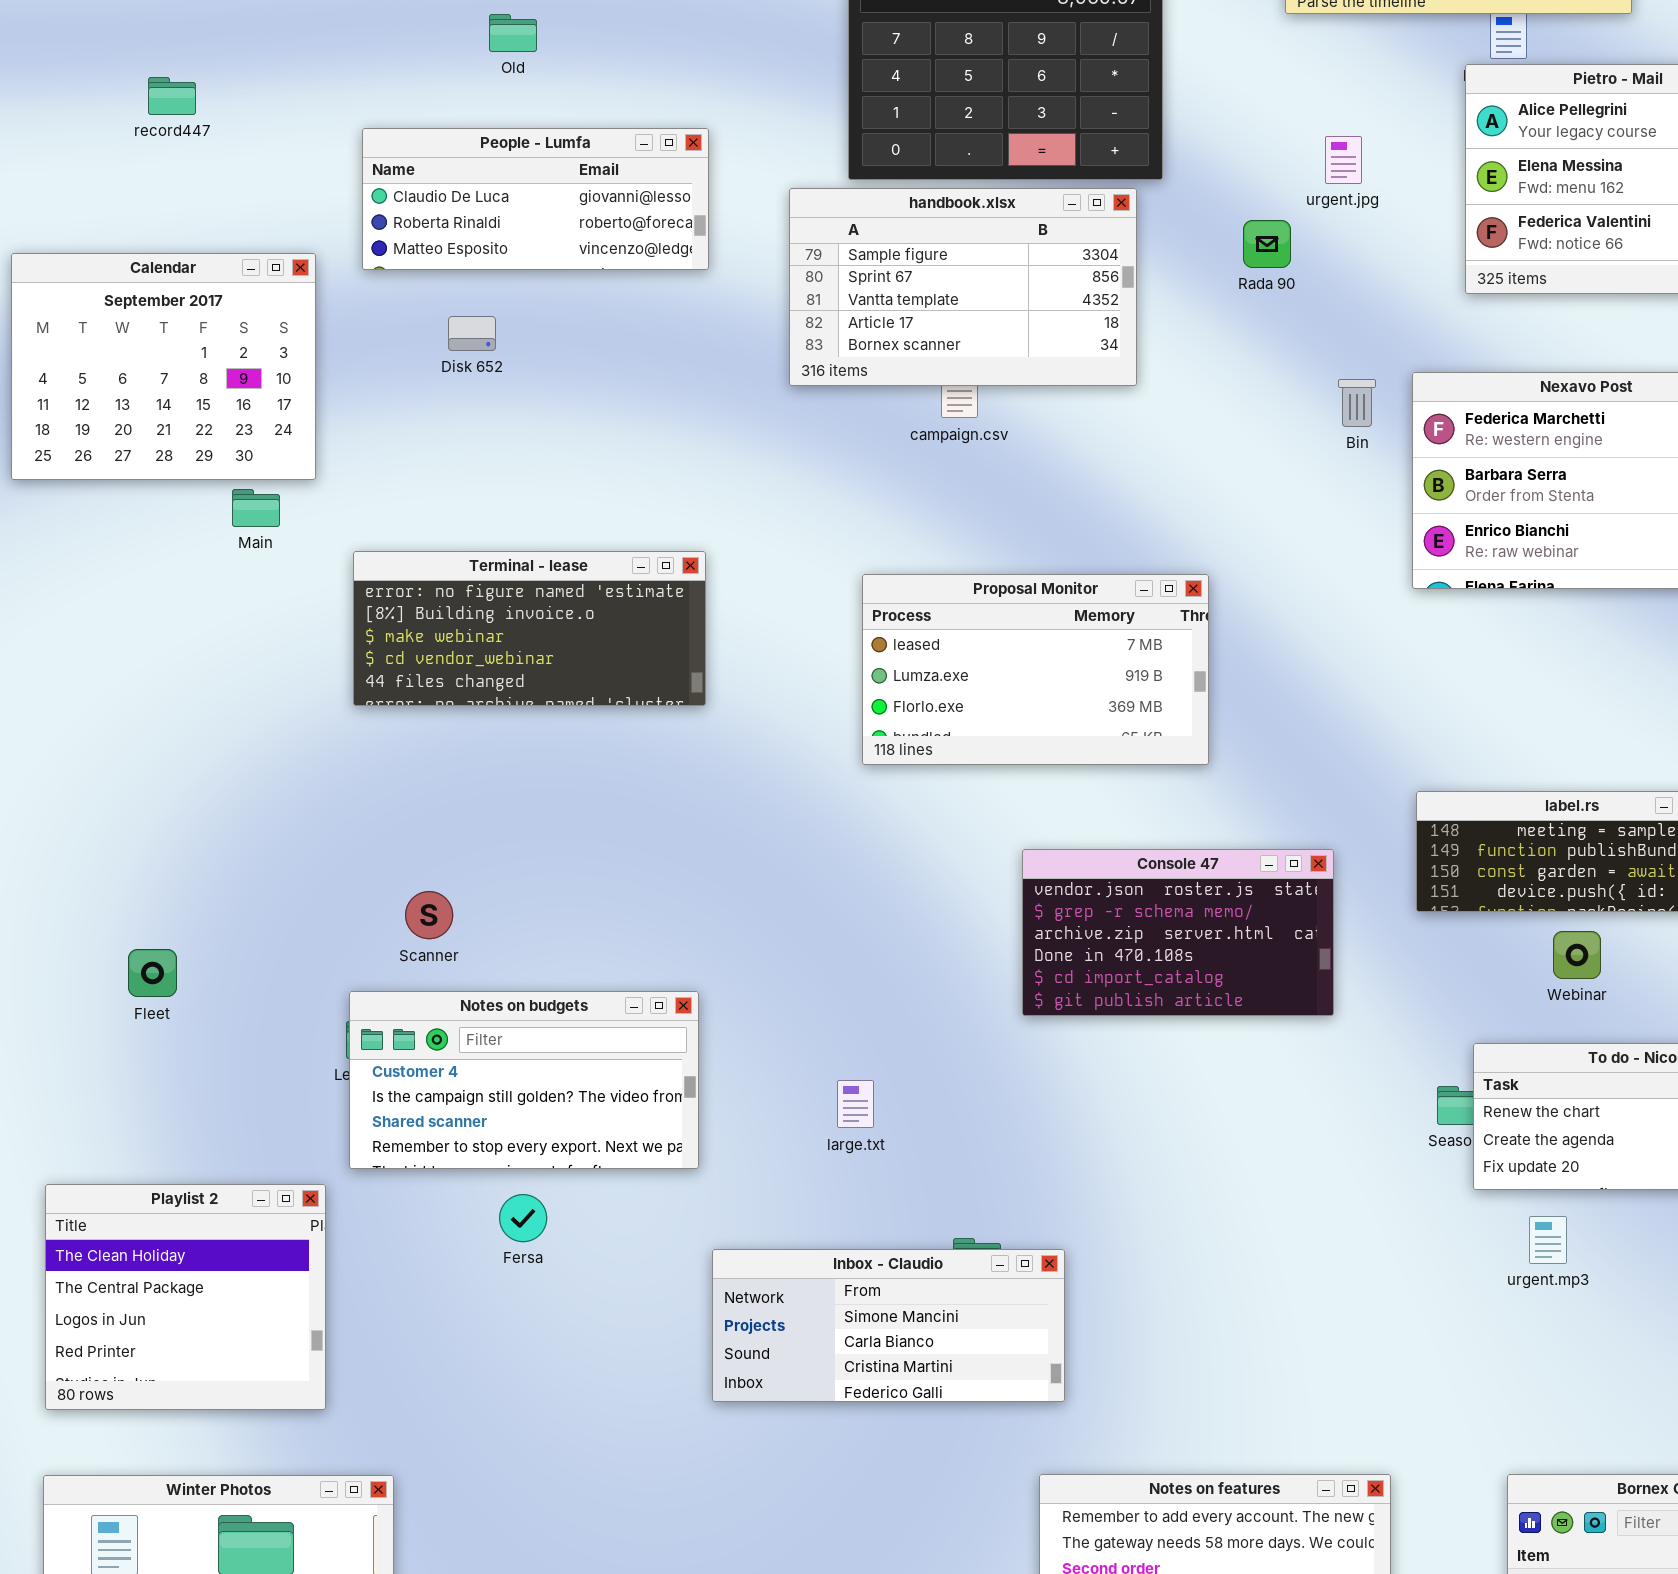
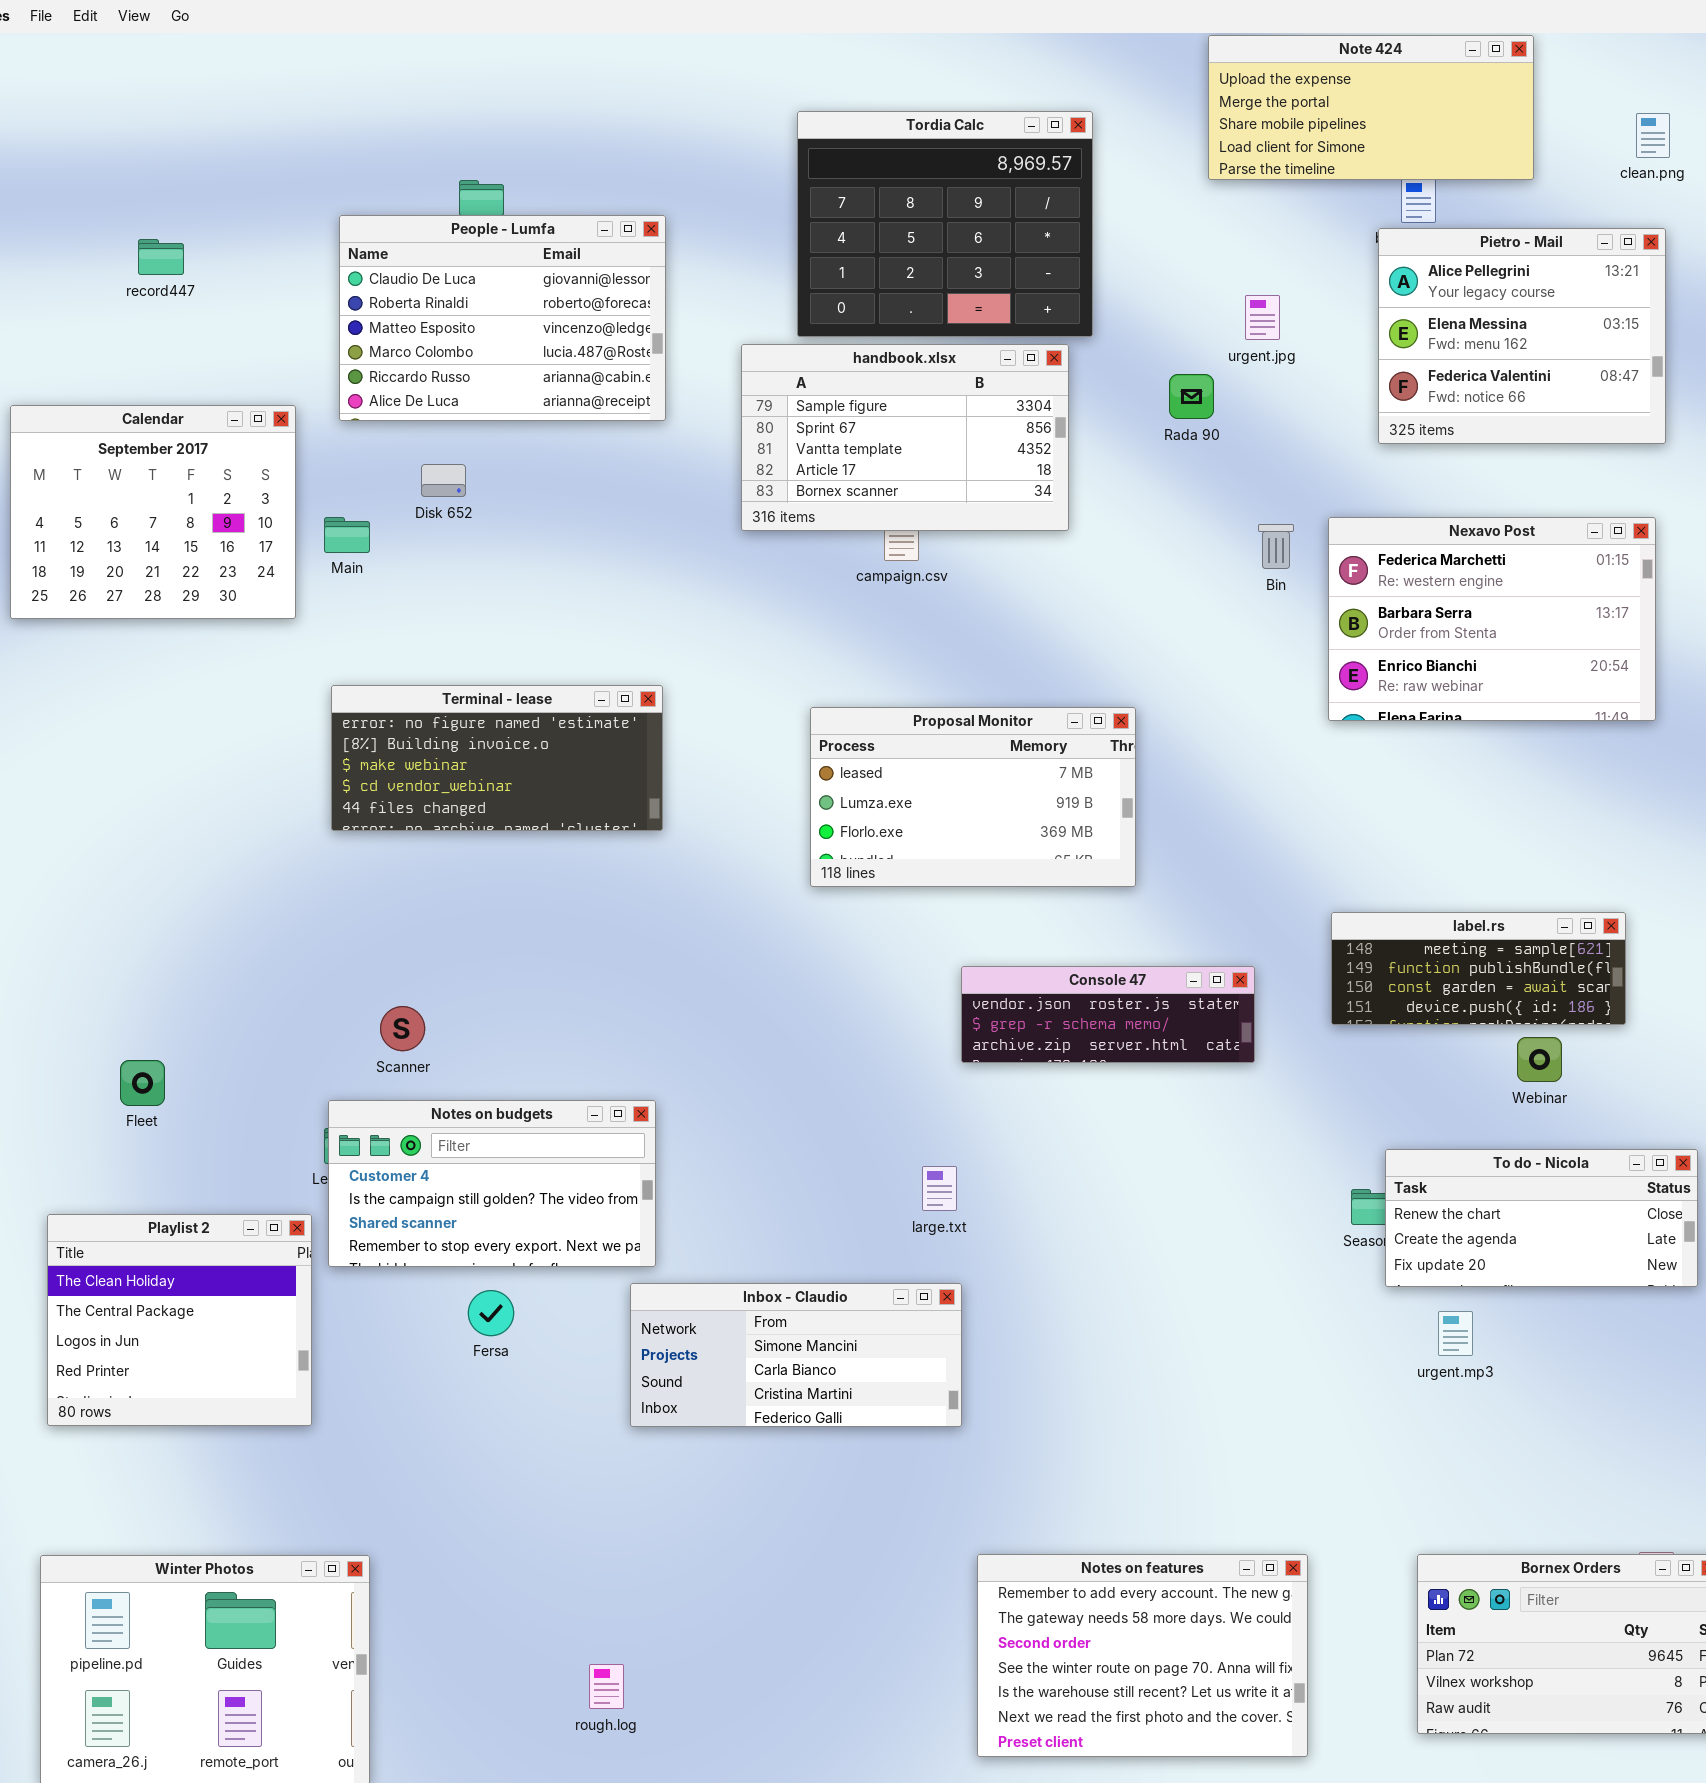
People - Lumfa: [362,128,709,270] -> [339,215,666,421], resized
Main: [232,489,280,527] -> [324,517,370,553], moved
Console 47: [1022,849,1334,1016] -> [961,966,1255,1063], resized
Webinar: [1553,931,1601,979] -> [1517,1037,1562,1082], moved
large.txt: [837,1080,874,1128] -> [922,1166,957,1211], moved
Playlist 2: [45,1184,326,1410] -> [47,1214,312,1426], moved
Inbox - Claudio: [712,1249,1065,1402] -> [630,1283,962,1427], moved

